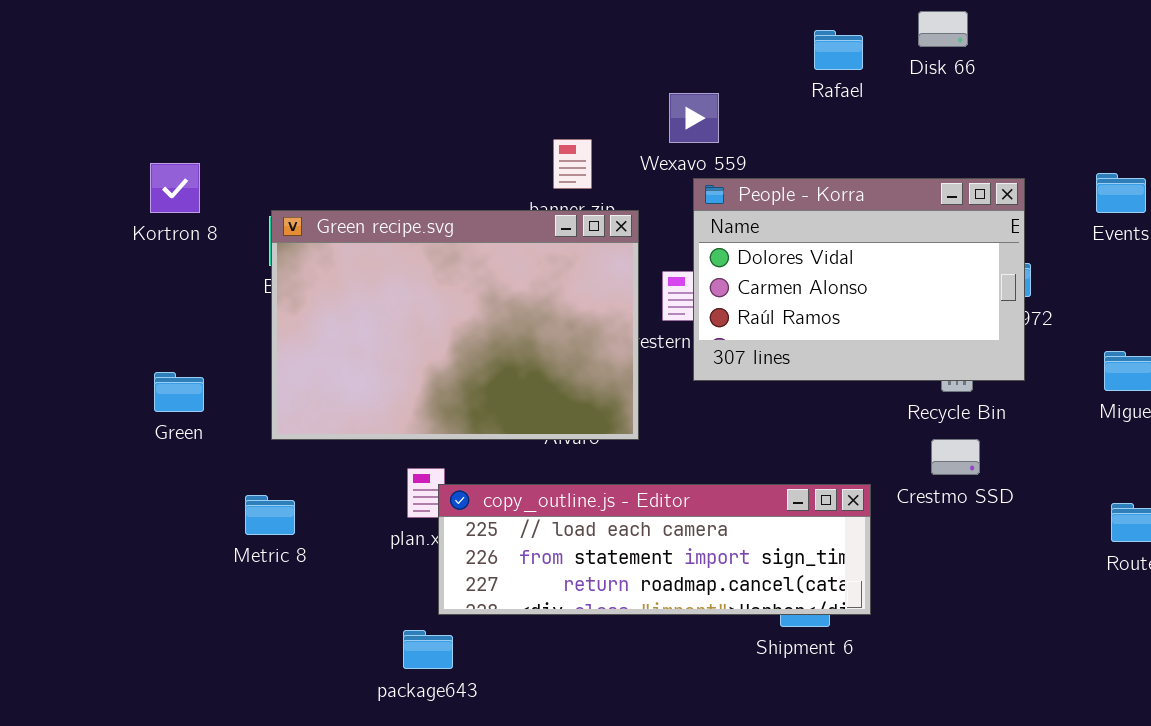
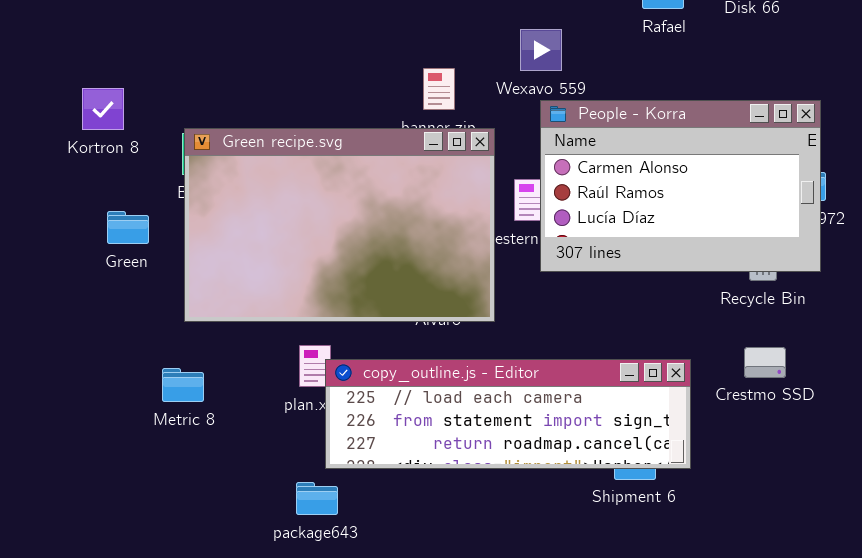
People - Korra: [693,178,1025,381] -> [540,100,821,272], scrolled down 1 row
Green: [154,372,204,412] -> [107,211,149,244], moved
Crestmo SSD: [931,439,980,475] -> [744,347,786,378], moved

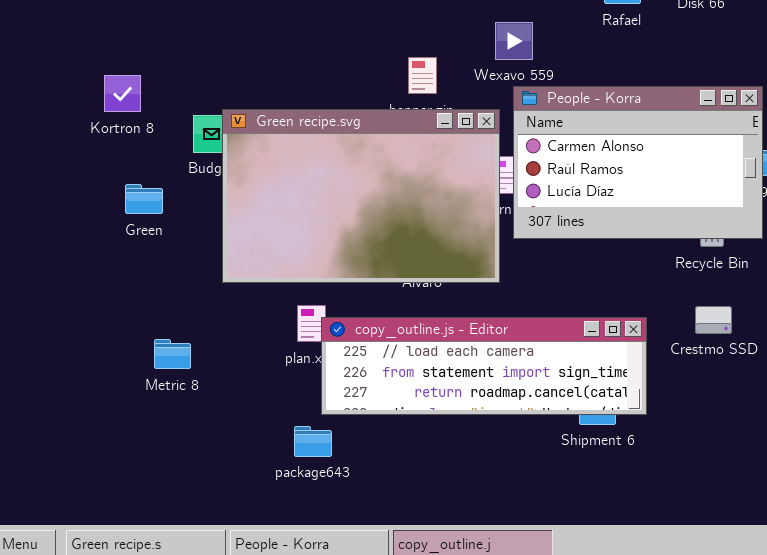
Green recipe.svg: [184,128,495,322] -> [222,109,500,283], moved
Metric 8: [162,368,204,402] -> [154,339,191,369], moved

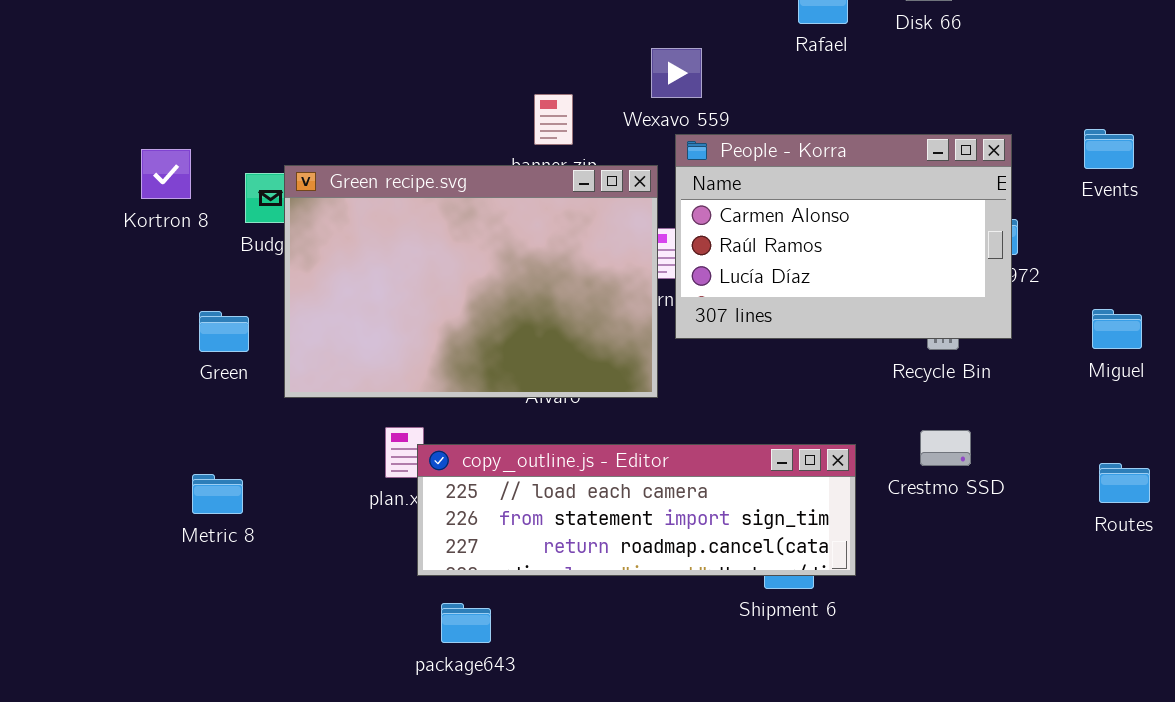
Kortron 8: [104,75,141,112] -> [141,149,191,199], moved
Green: [125,184,163,214] -> [199,311,249,352], moved
package643: [294,426,332,457] -> [441,603,491,643], moved

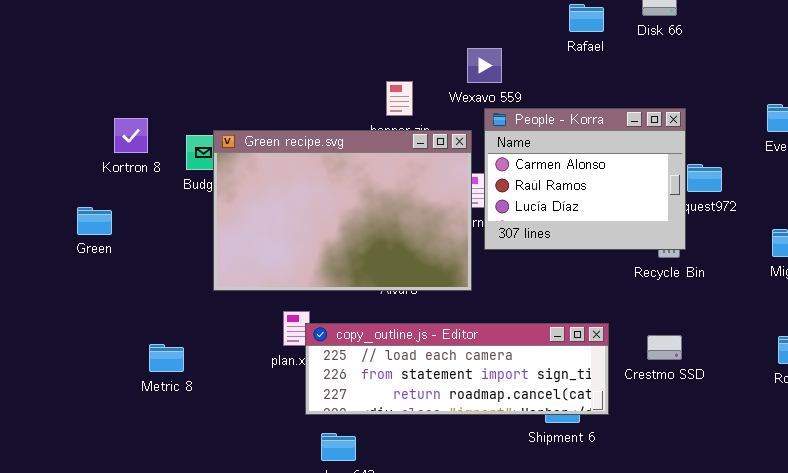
People - Korra: [675,134,1012,339] -> [484,108,686,250], resized
Green: [199,311,249,352] -> [77,207,112,235], moved
Crestmo SSD: [920,430,971,466] -> [647,335,682,360], moved

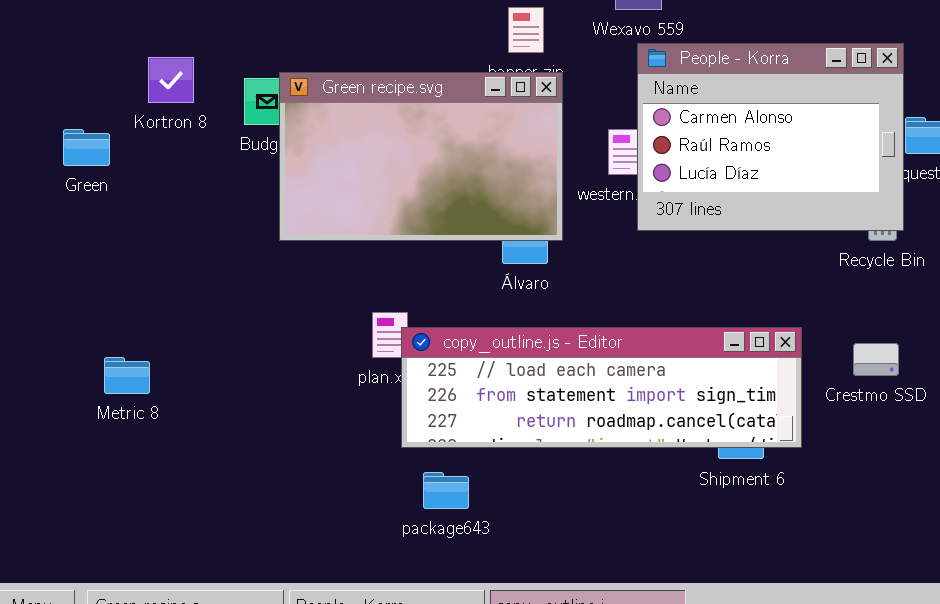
Green recipe.svg: [213,130,472,291] -> [279,72,563,241], resized
Green: [77,207,112,235] -> [63,129,110,166], moved
Metric 8: [149,344,184,372] -> [104,357,150,394], moved

